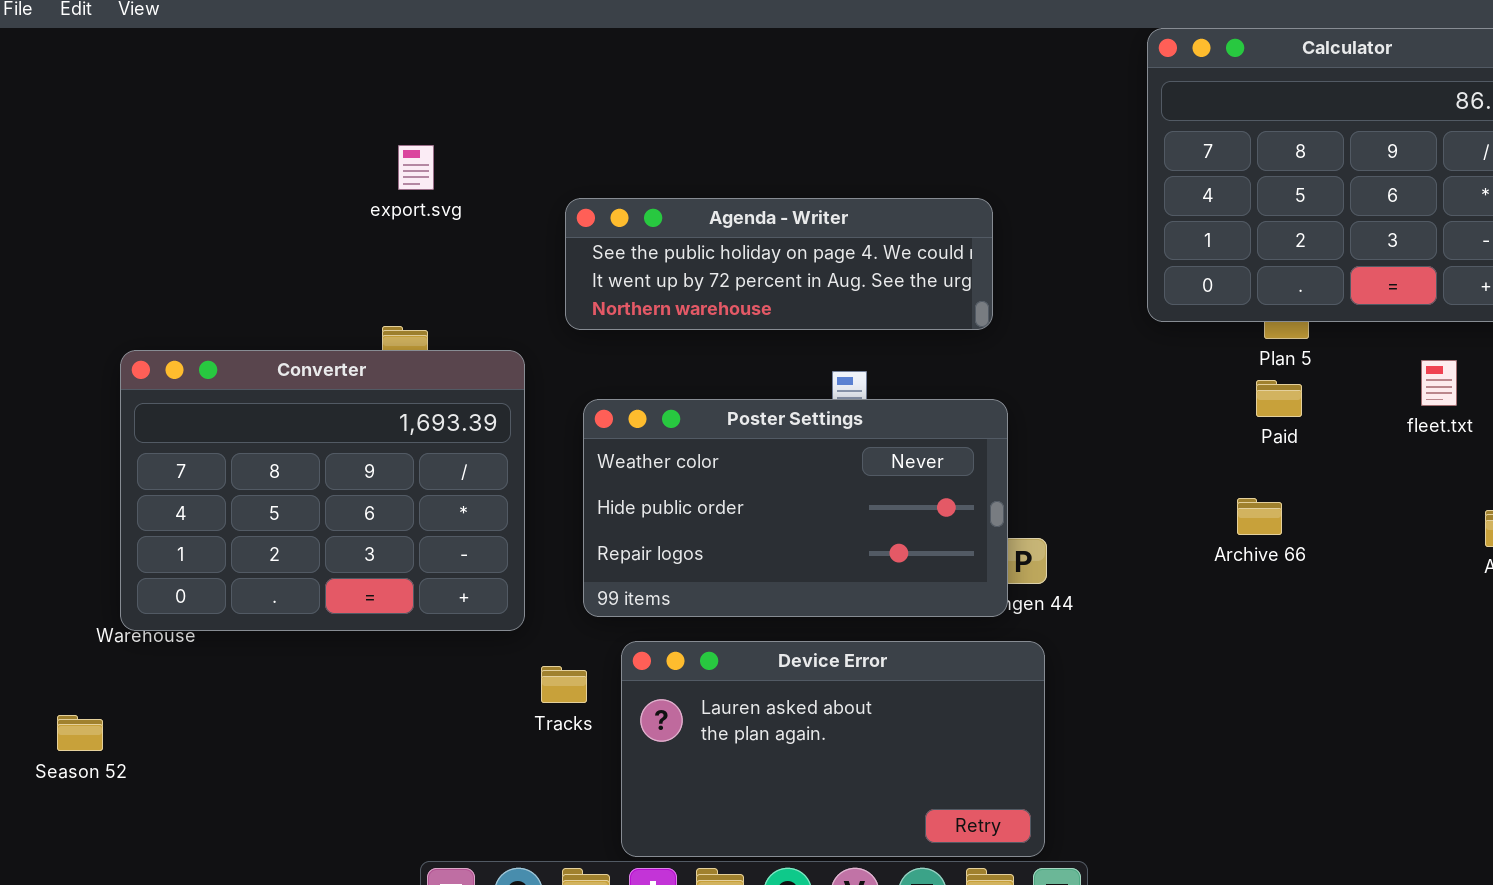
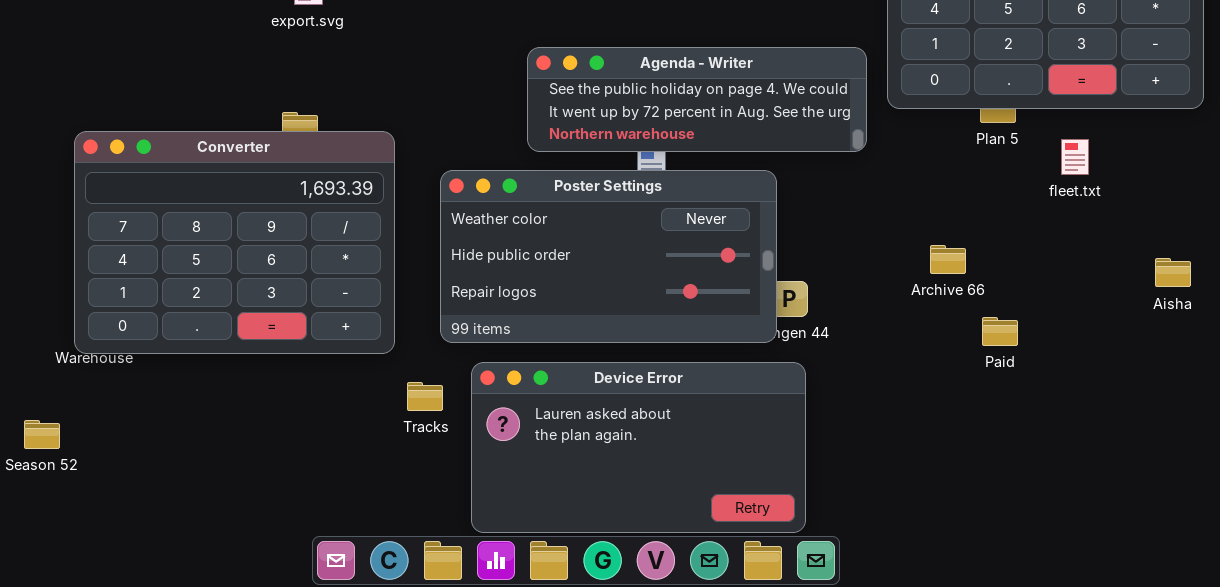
Agenda - Writer: [565,198,993,330] -> [527,47,867,152], moved
fleet.txt: [1421,360,1457,406] -> [1061,139,1089,175], moved
Paid: [1256,380,1302,417] -> [982,317,1018,346], moved
Archive 66: [1237,498,1282,535] -> [930,245,966,274], moved

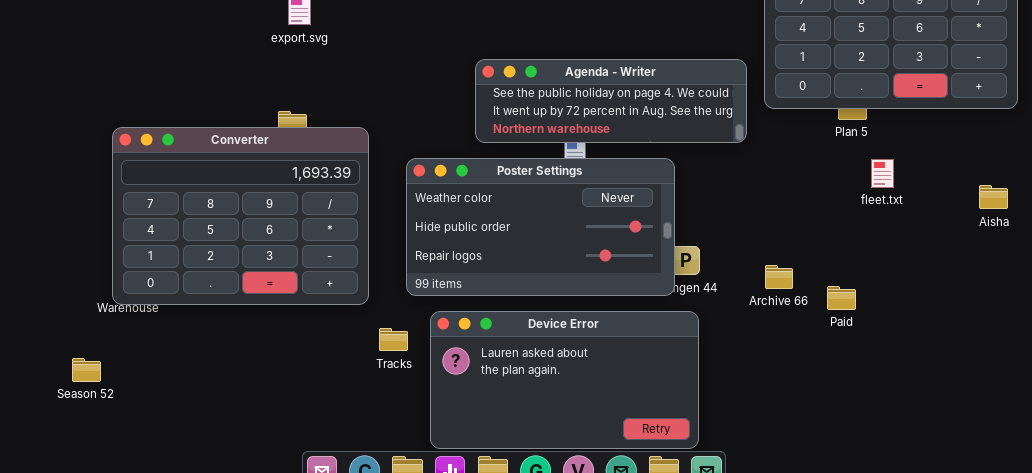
fleet.txt: [1061,139,1089,175] -> [871,159,894,188], moved
Archive 66: [930,245,966,274] -> [765,265,793,289], moved
Aisha: [1155,258,1191,287] -> [979,185,1008,209], moved
Paid: [982,317,1018,346] -> [827,286,856,310], moved

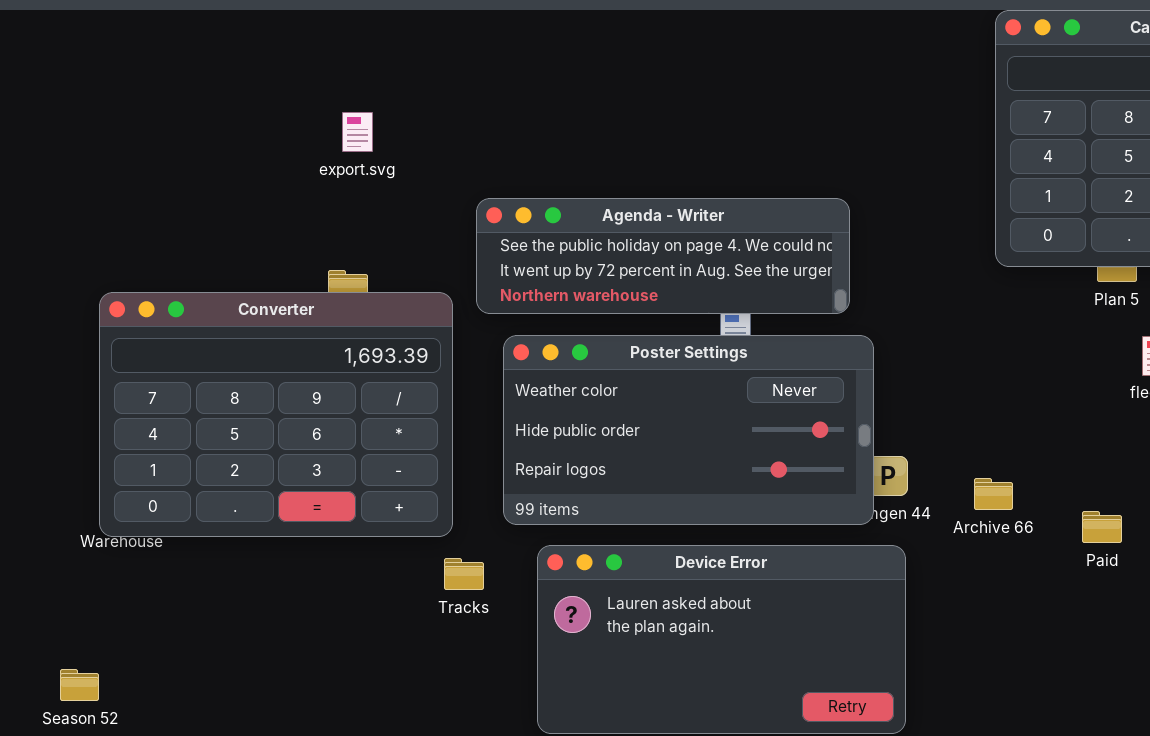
Agenda - Writer: [475,59,747,143] -> [476,198,850,314], moved
Archive 66: [765,265,793,289] -> [974,478,1013,510], moved
Tracks: [379,328,408,351] -> [444,558,484,590], moved
Season 52: [72,358,101,382] -> [60,669,99,701], moved

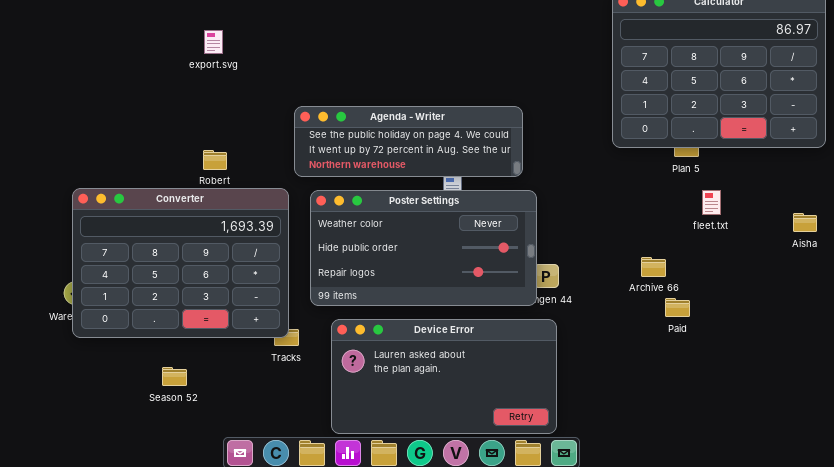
export.svg: [342,112,373,152] -> [204,30,223,54], moved
Converter: [99,292,453,537] -> [72,188,289,338], moved
Archive 66: [974,478,1013,510] -> [641,257,666,277], moved
Season 52: [60,669,99,701] -> [162,367,187,386], moved

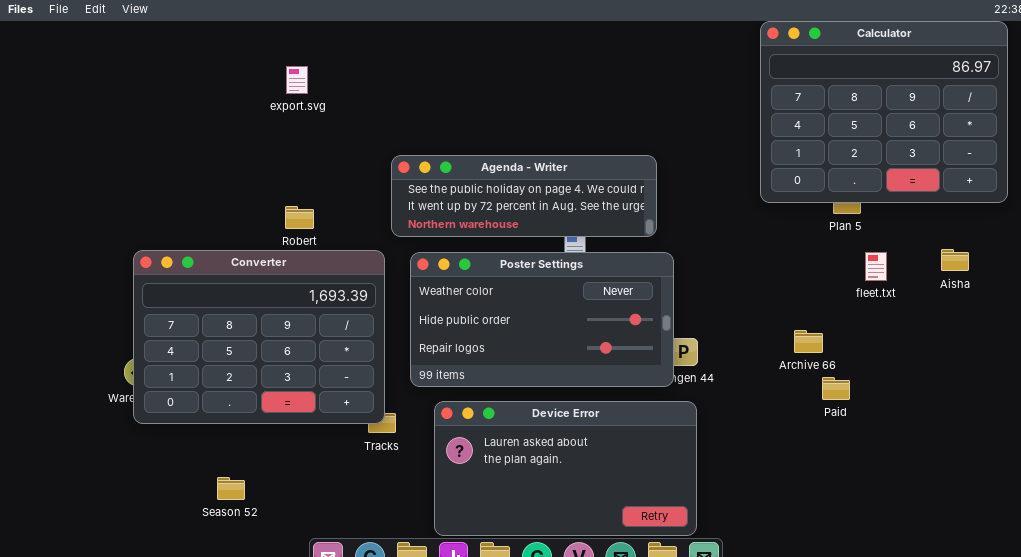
Aisha: [793,213,817,232] -> [941,249,969,271], moved
Season 52: [162,367,187,386] -> [217,477,245,500], moved

